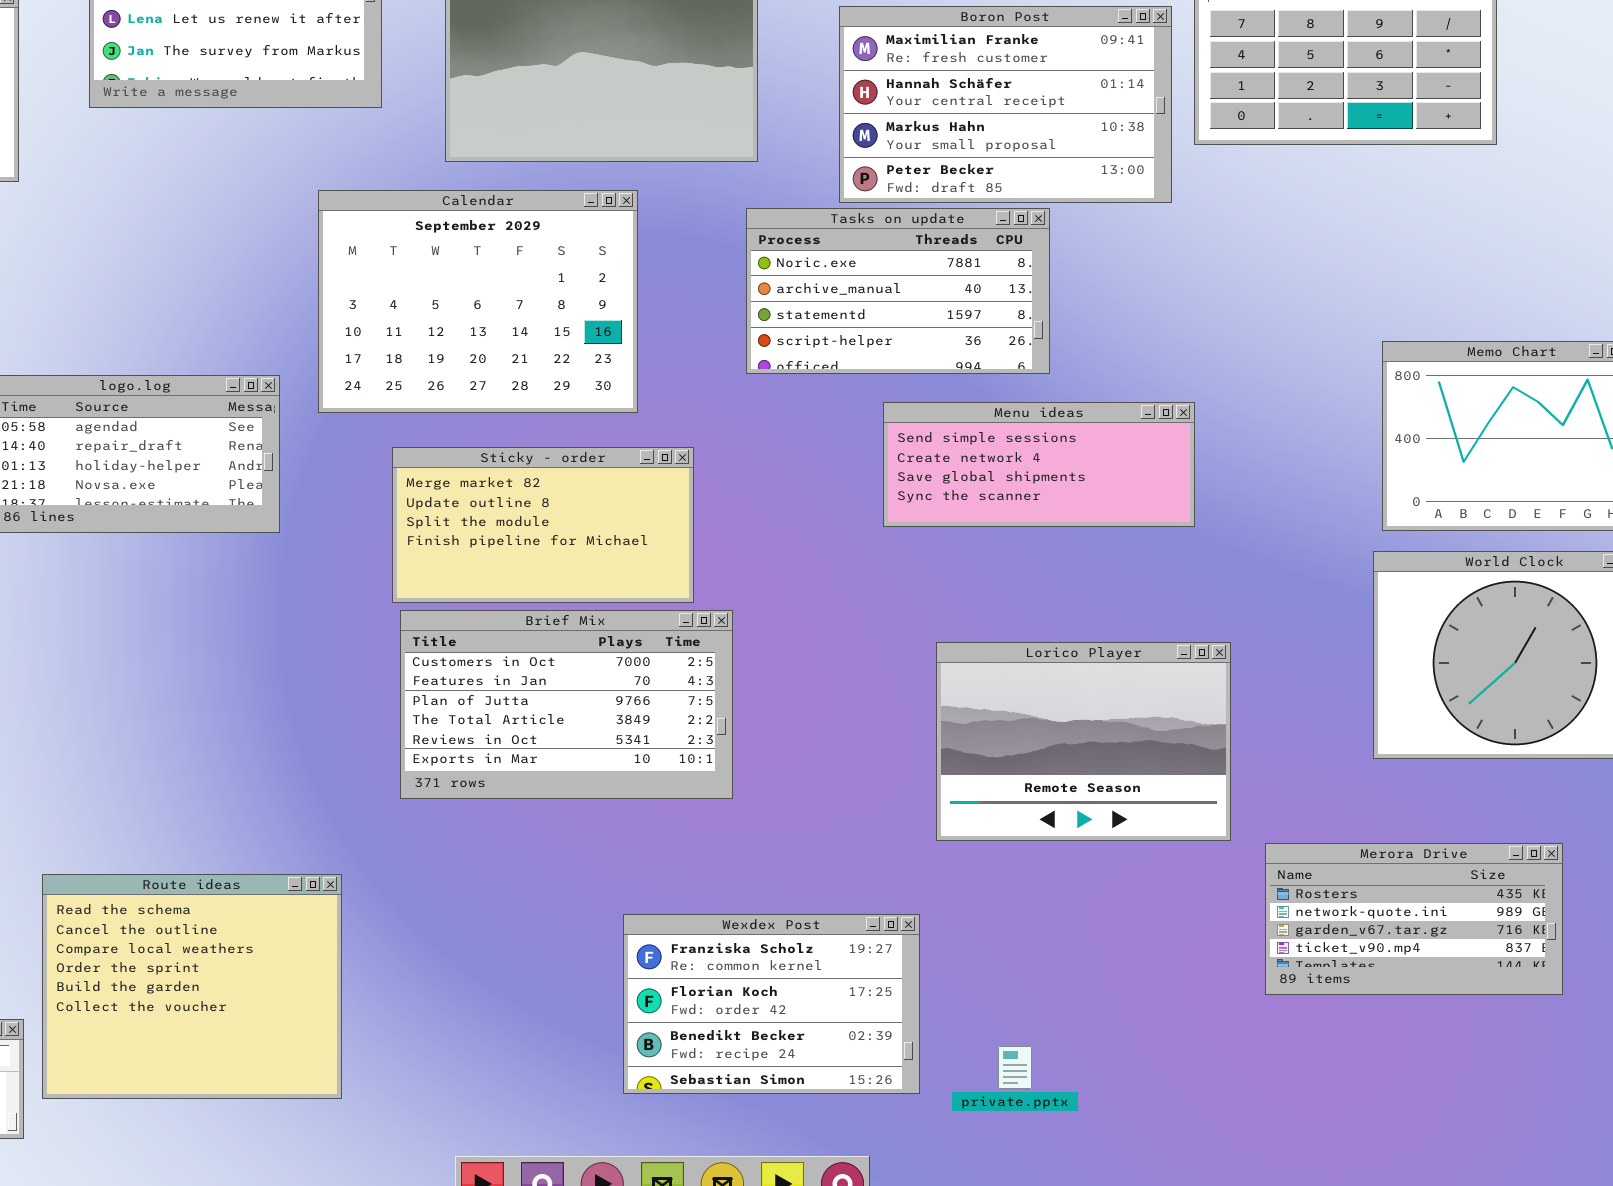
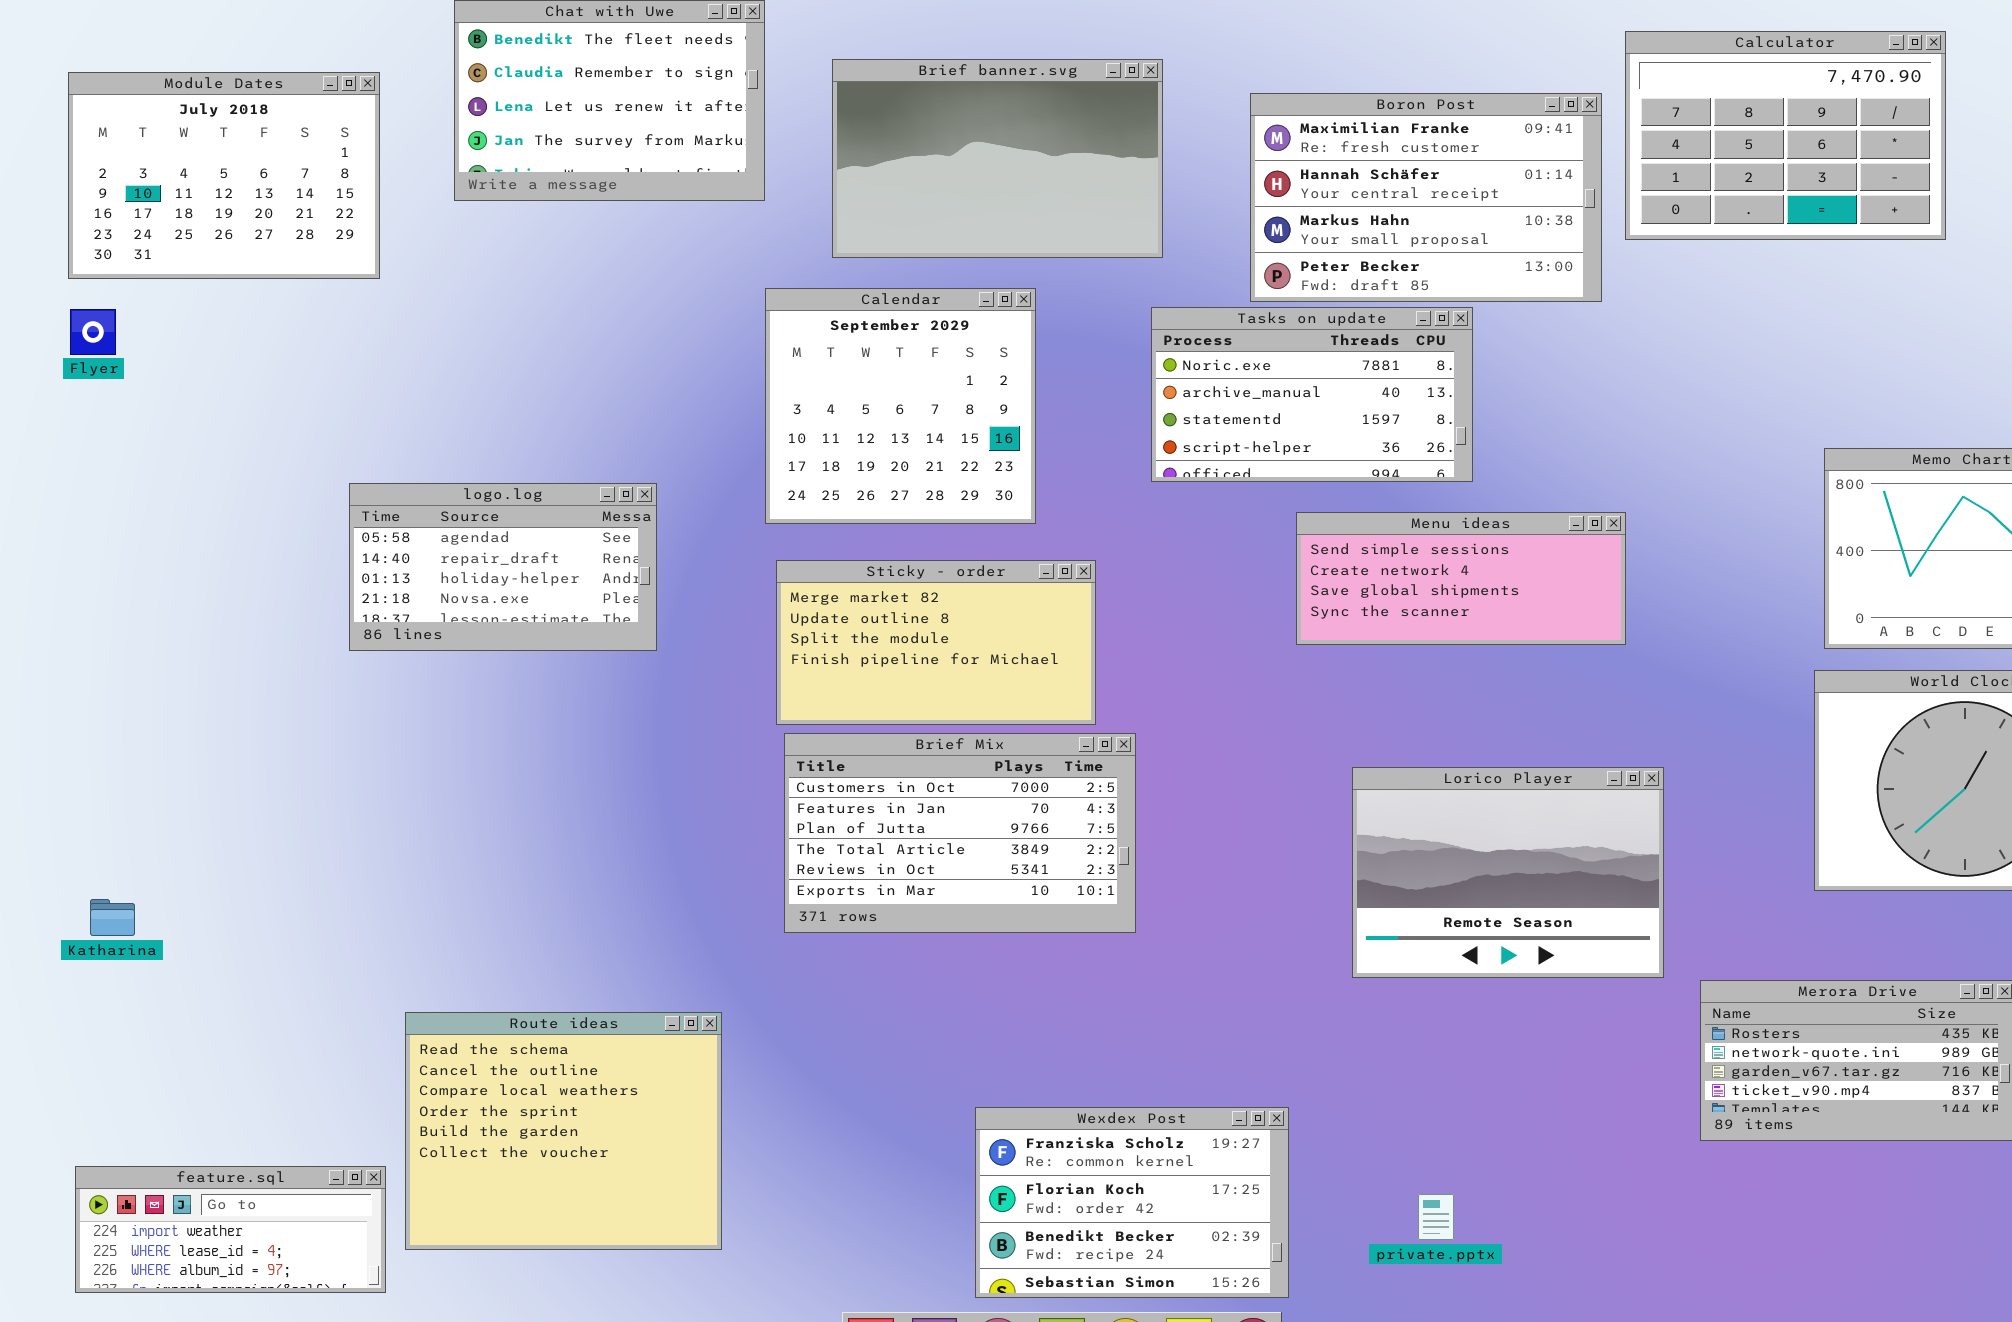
Calendar: [318,190,638,413] -> [765,288,1036,524], resized
Wexdex Post: [623,914,920,1094] -> [975,1107,1289,1298], moved

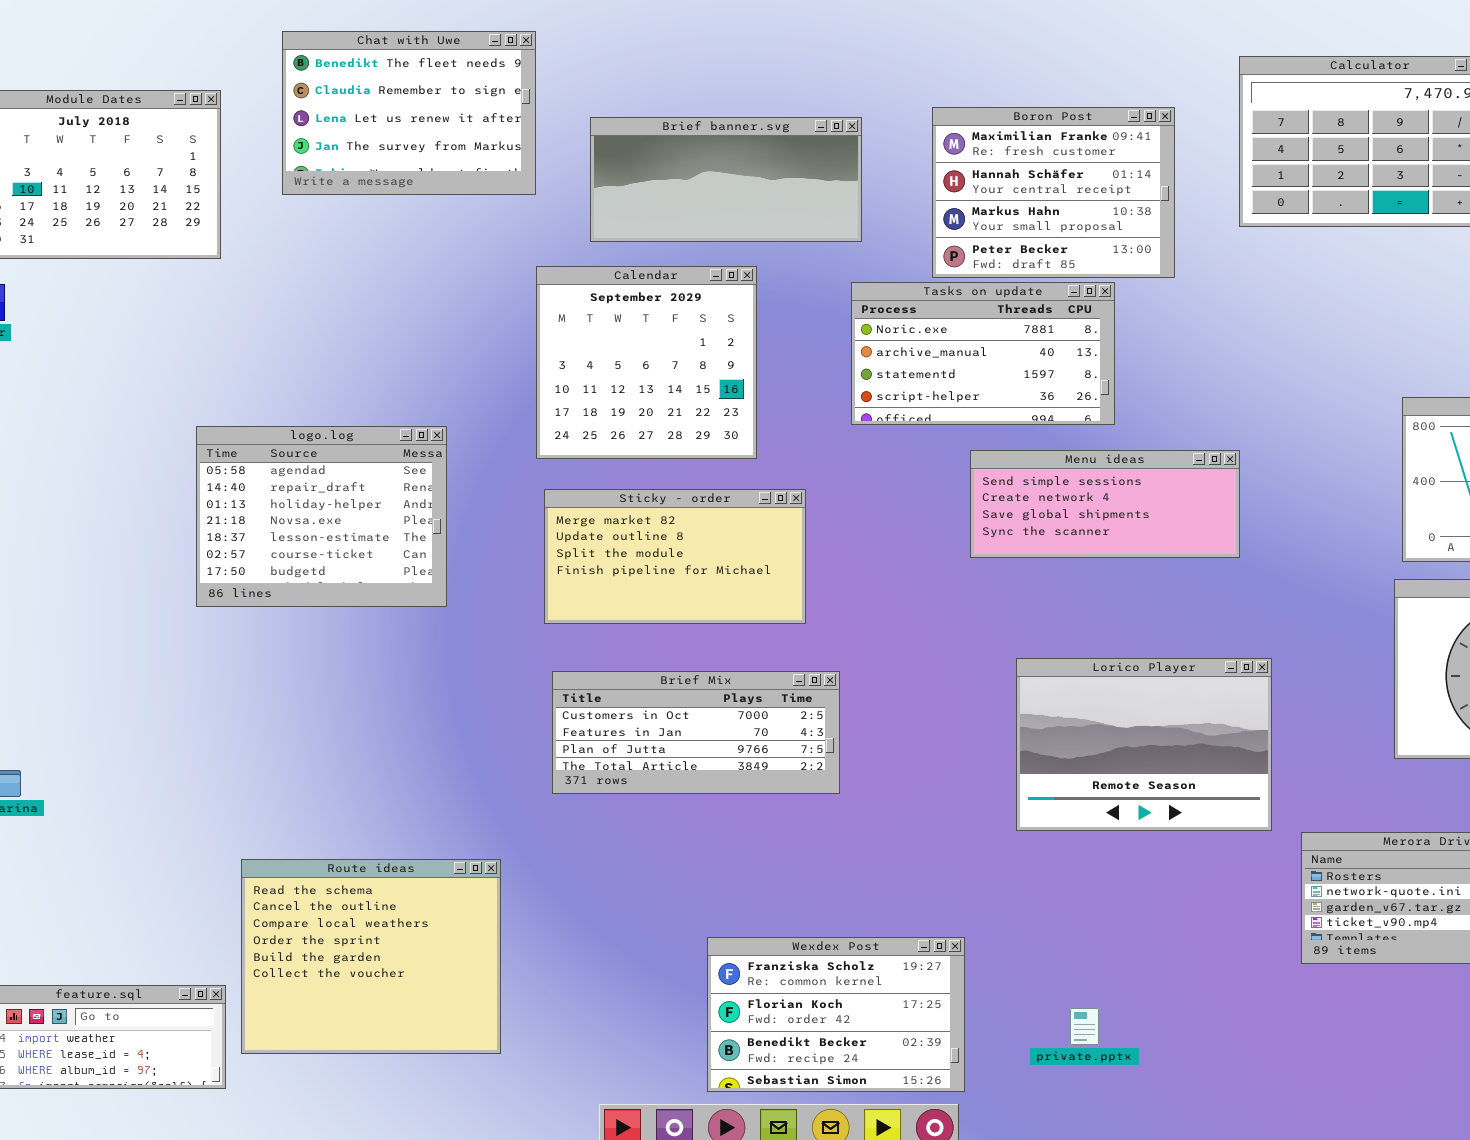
Brief banner.svg: [832,59,1163,258] -> [590,117,862,242], resized
Boron Post: [1250,93,1602,302] -> [932,107,1175,278], resized
logo.log: [349,483,657,651] -> [196,426,447,607], resized
Brief Mix: [784,733,1136,933] -> [552,671,840,794], resized

